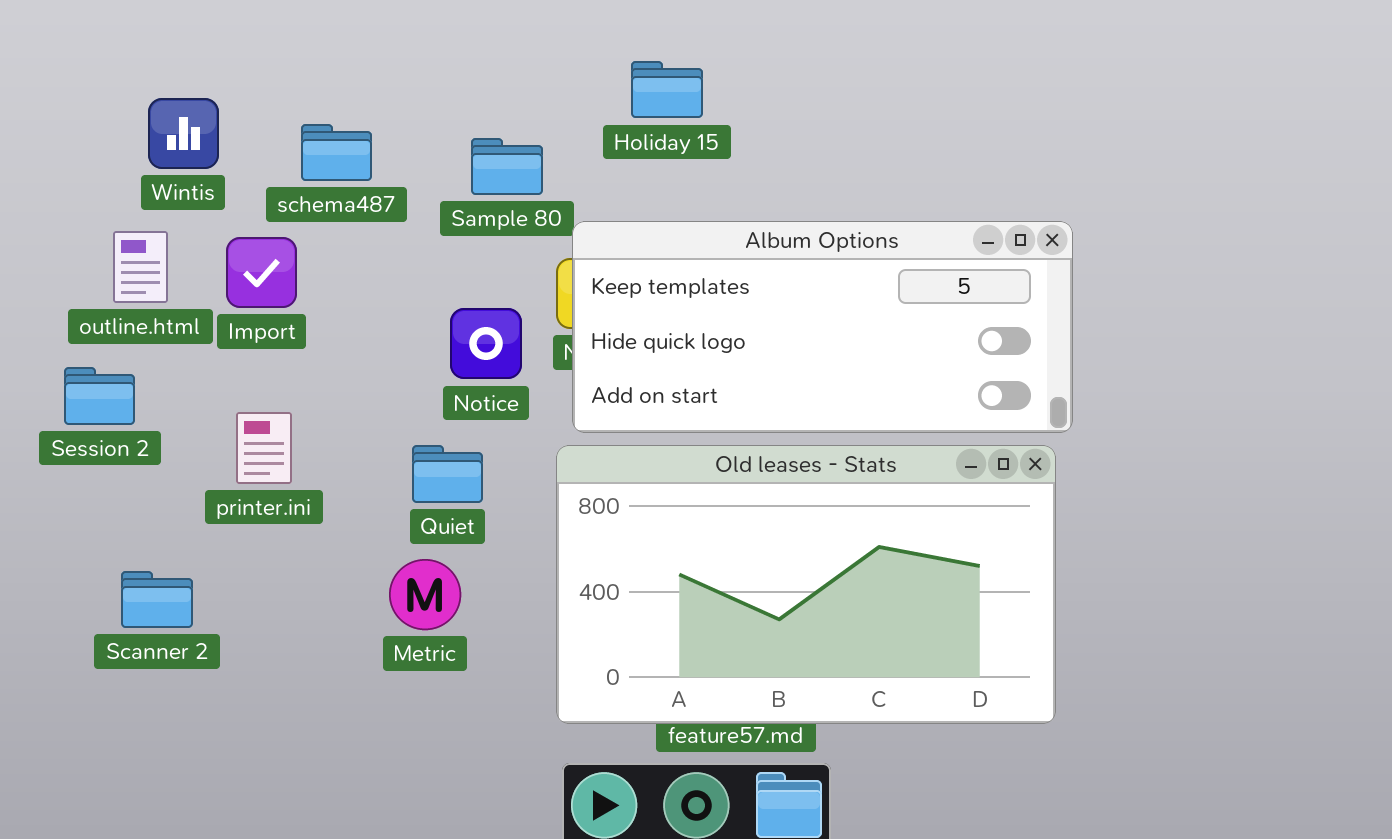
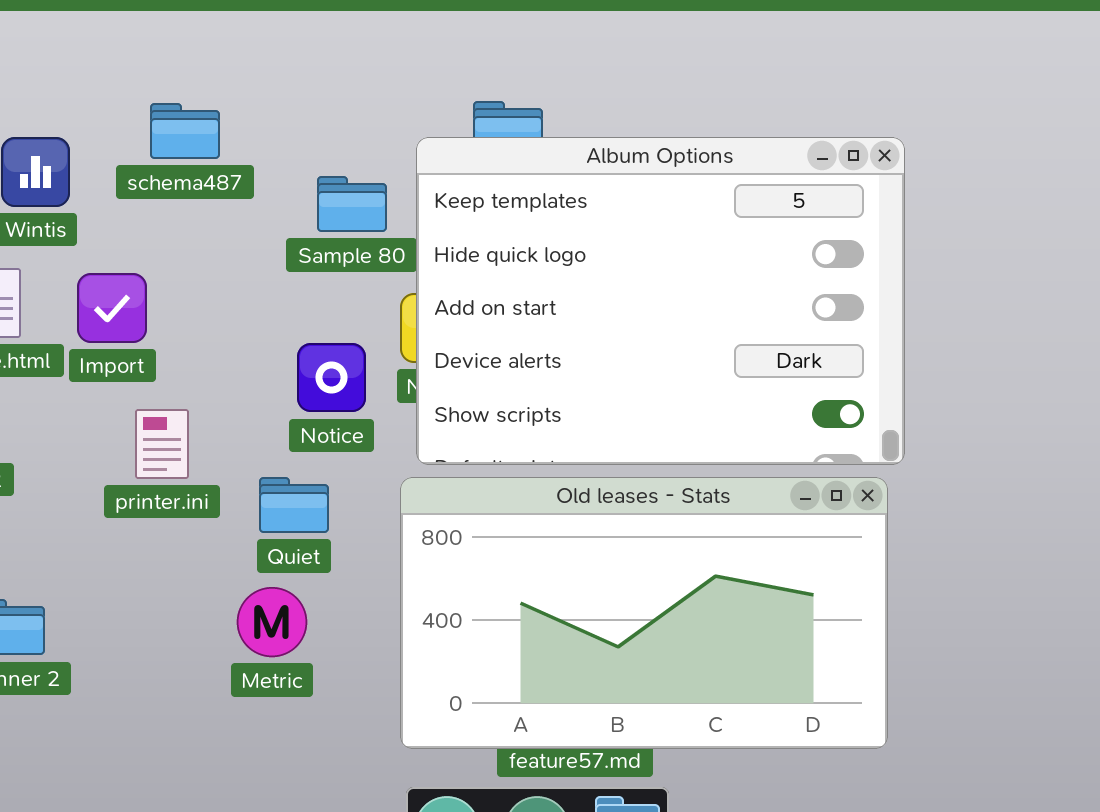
schema487: [301,124,372,181] -> [150,103,220,159], moved
Album Options: [572,221,1073,433] -> [416,137,905,465], resized
printer.ini: [236,412,292,484] -> [135,409,189,479], moved

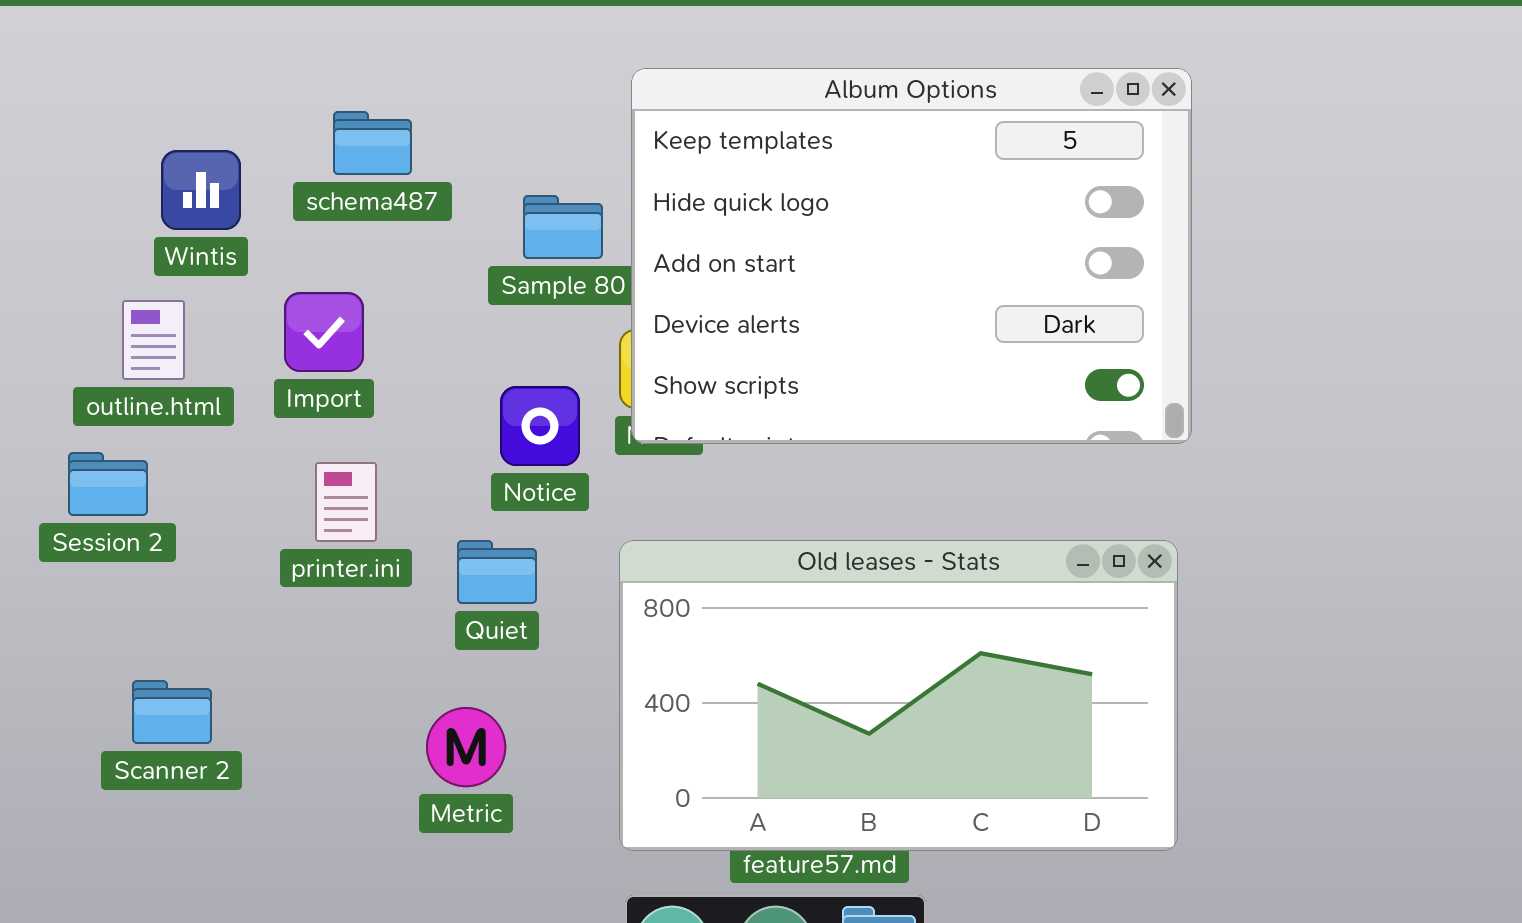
Album Options: [416,137,905,465] -> [631,68,1192,444], moved
Import: [77,273,147,343] -> [284,292,364,372], moved
Metric: [237,587,307,657] -> [426,707,506,787], moved

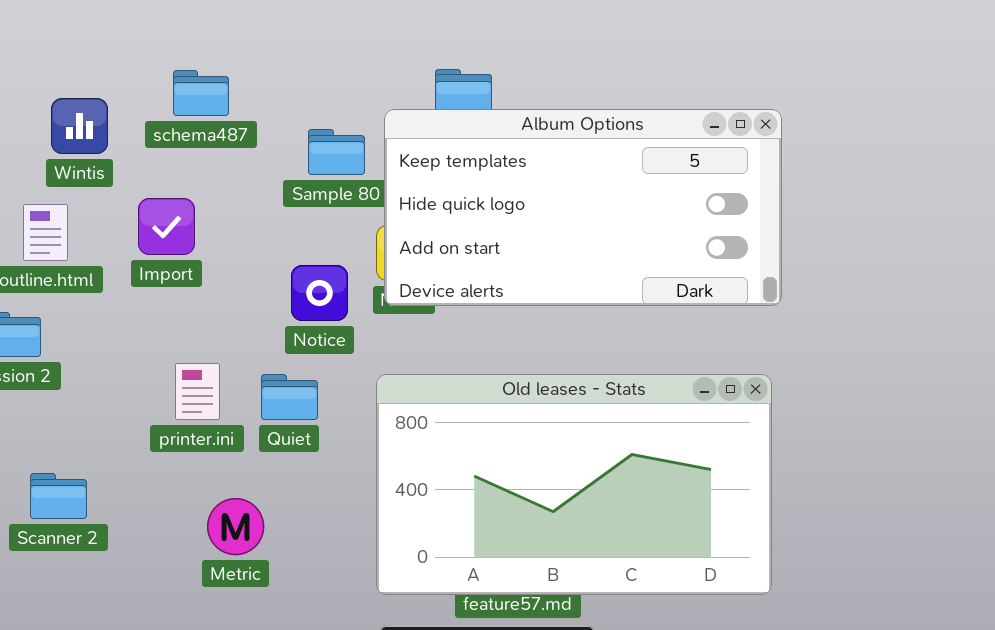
Album Options: [631,68,1192,444] -> [384,109,782,306], resized
printer.ini: [315,462,377,542] -> [175,363,220,420], moved
Metric: [426,707,506,787] -> [207,498,264,555], moved

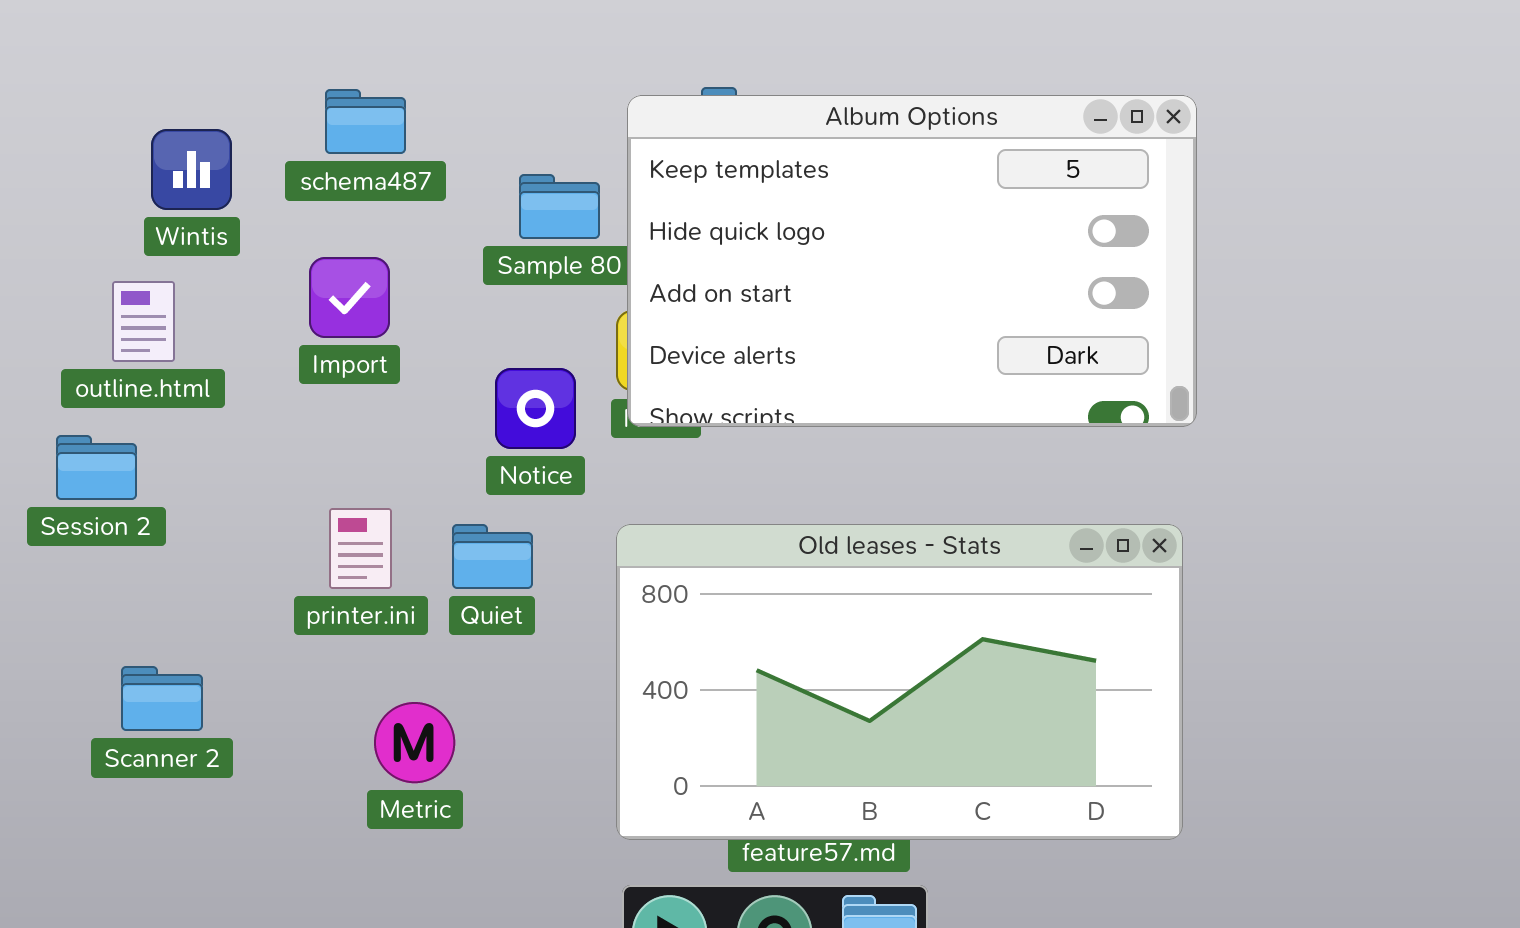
Album Options: [384,109,782,306] -> [627,95,1197,427], resized
Import: [138,198,195,255] -> [309,257,390,338], moved

